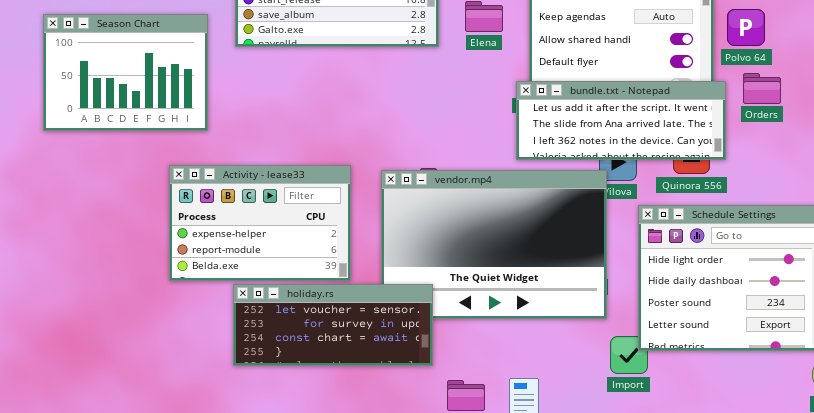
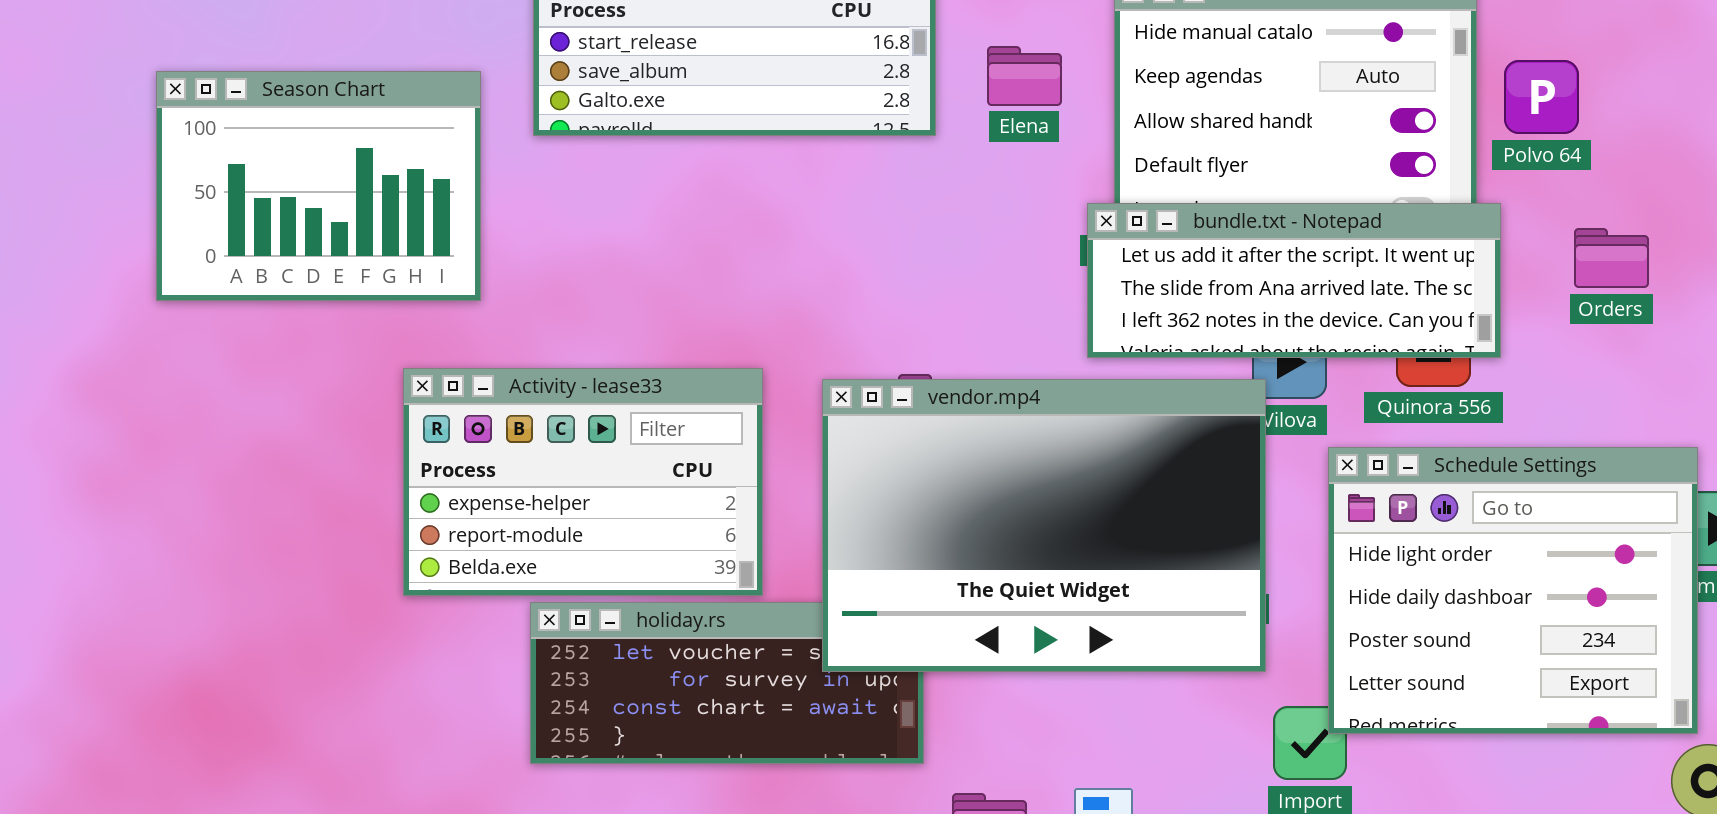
Orders: [743,73,781,104] -> [1574,228,1649,288], moved
vendor.mp4: [381,170,607,319] -> [822,379,1266,672], raised

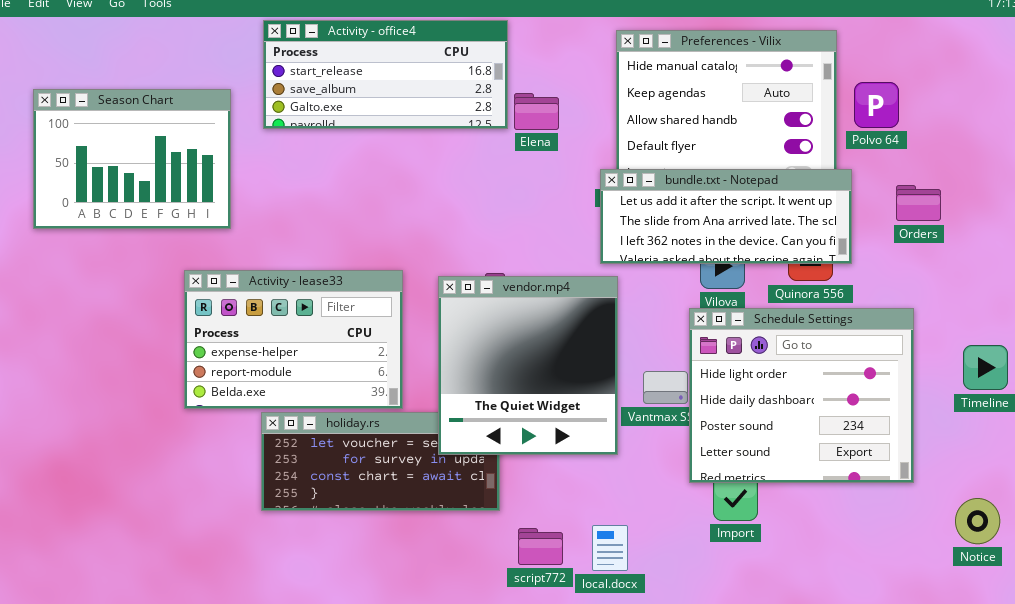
Elena: [987,46,1062,106] -> [514,93,559,130], moved
vendor.mp4: [822,379,1266,672] -> [438,276,618,455], resized
Schedule Settings: [1328,447,1698,734] -> [689,308,914,483], moved

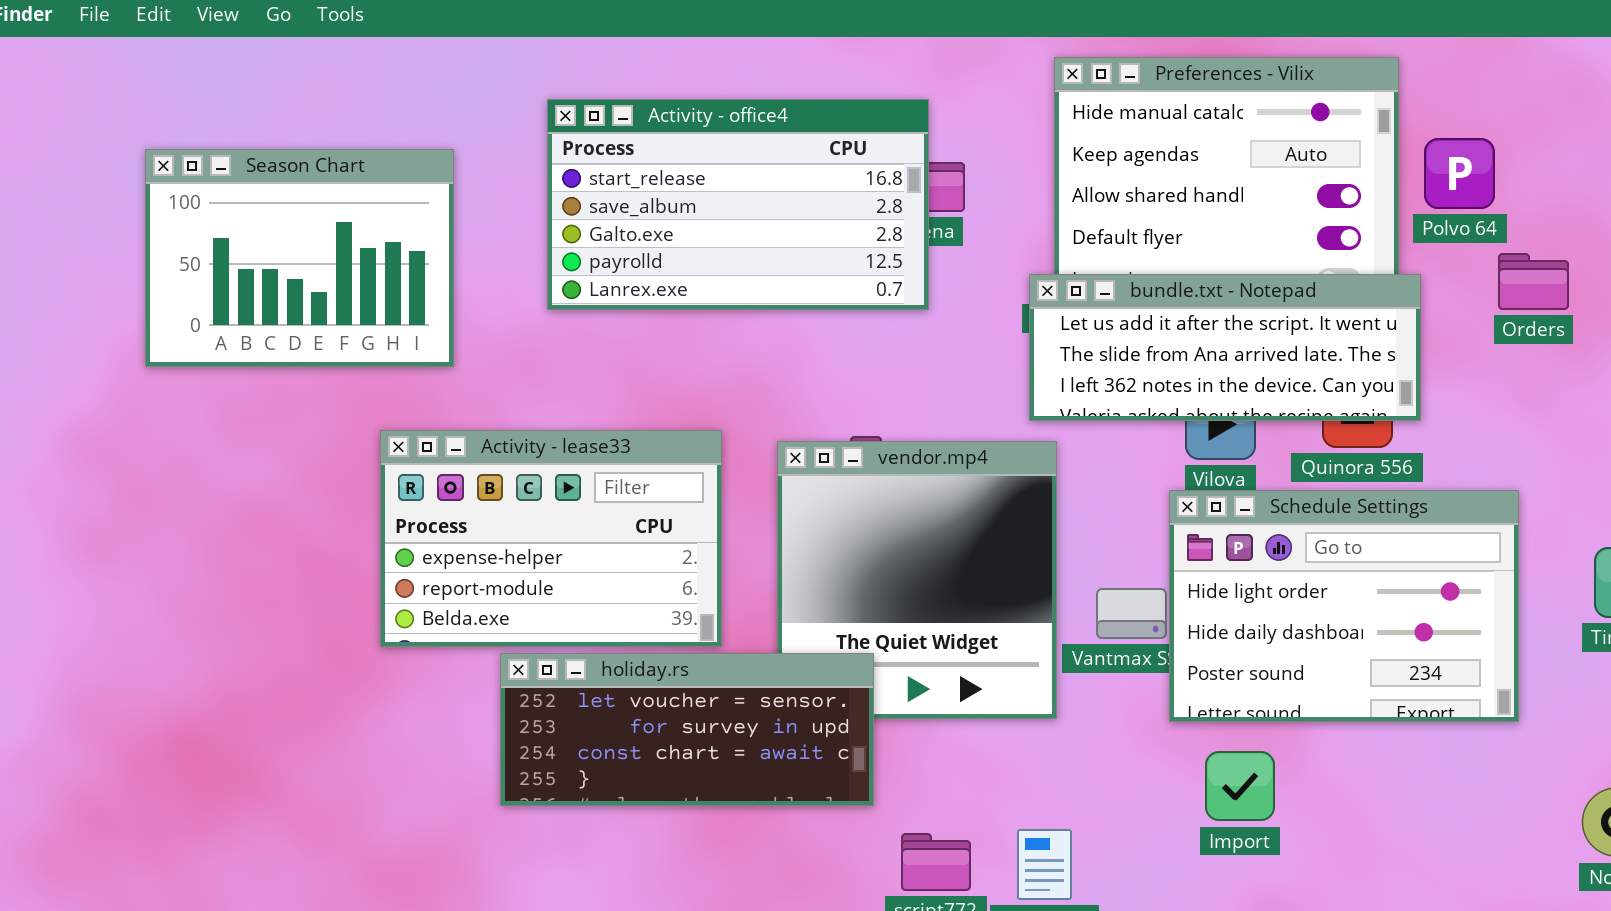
Activity - office4: [263,20,508,129] -> [547,99,929,310], moved, resized
Orders: [896,185,941,221] -> [1498,253,1569,310], moved
Schedule Settings: [689,308,914,483] -> [1169,490,1519,722], resized
holiday.rs: [261,412,500,511] -> [500,653,874,806], raised

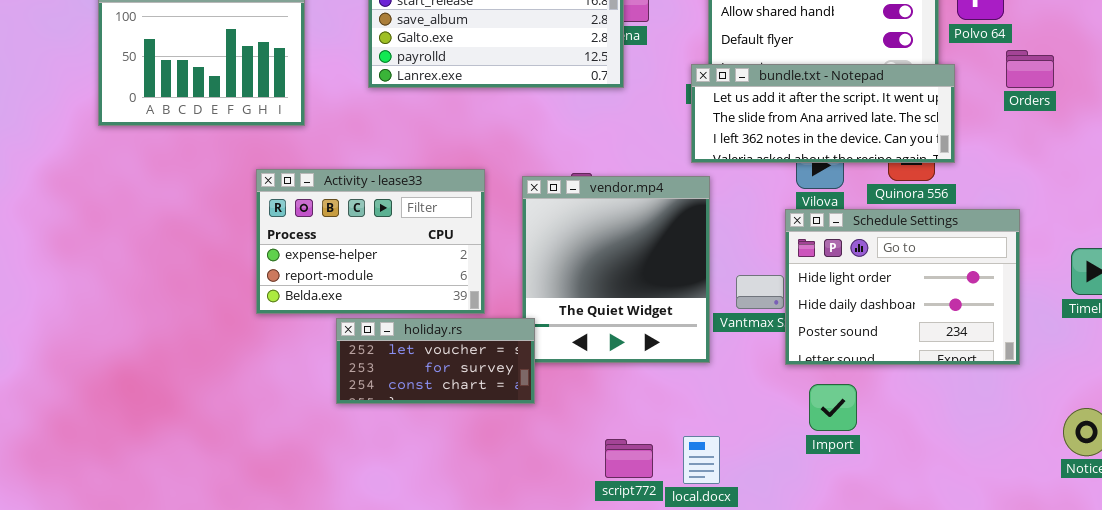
holiday.rs: [500,653,874,806] -> [336,318,535,404], resized

